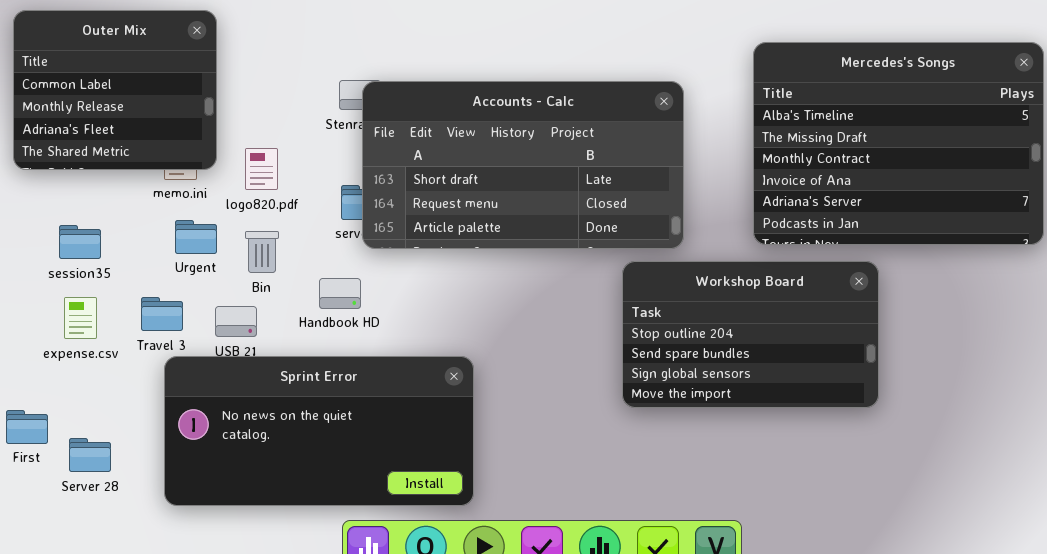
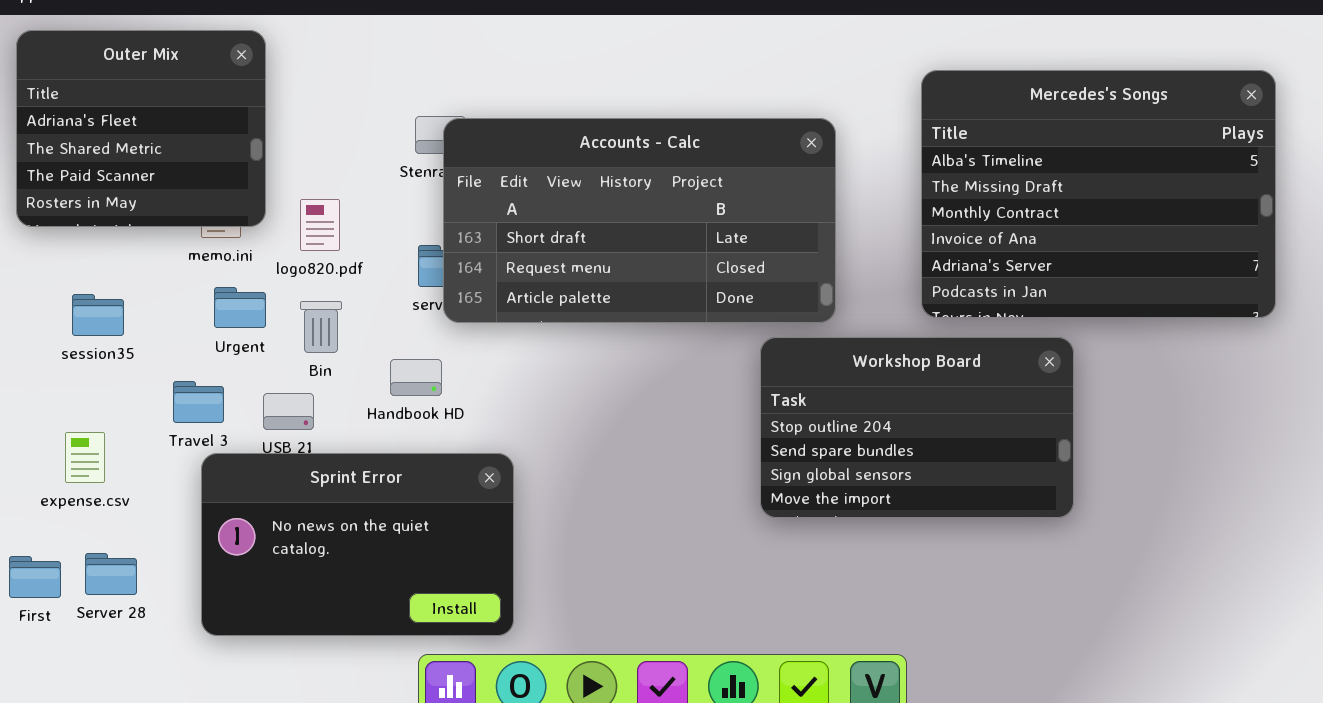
Outer Mix: [13,10,217,170] -> [16,30,266,227], scrolled down 2 rows
expense.csv: [64,297,97,339] -> [65,432,105,483], moved
Sprint Error: [164,356,474,506] -> [201,453,514,636], resized
First: [6,410,48,444] -> [9,556,61,598], moved

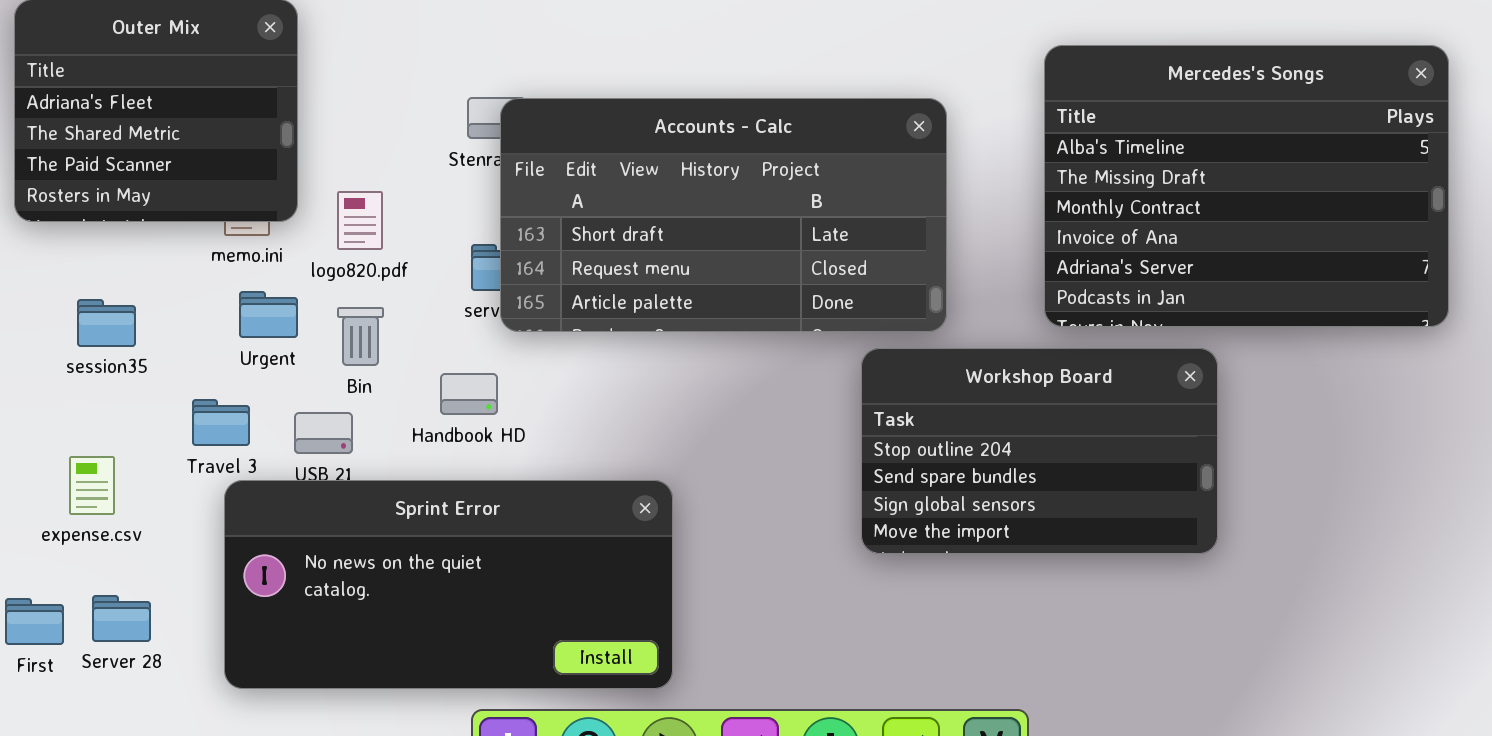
Sprint Error: [201,453,514,636] -> [224,480,673,689], resized

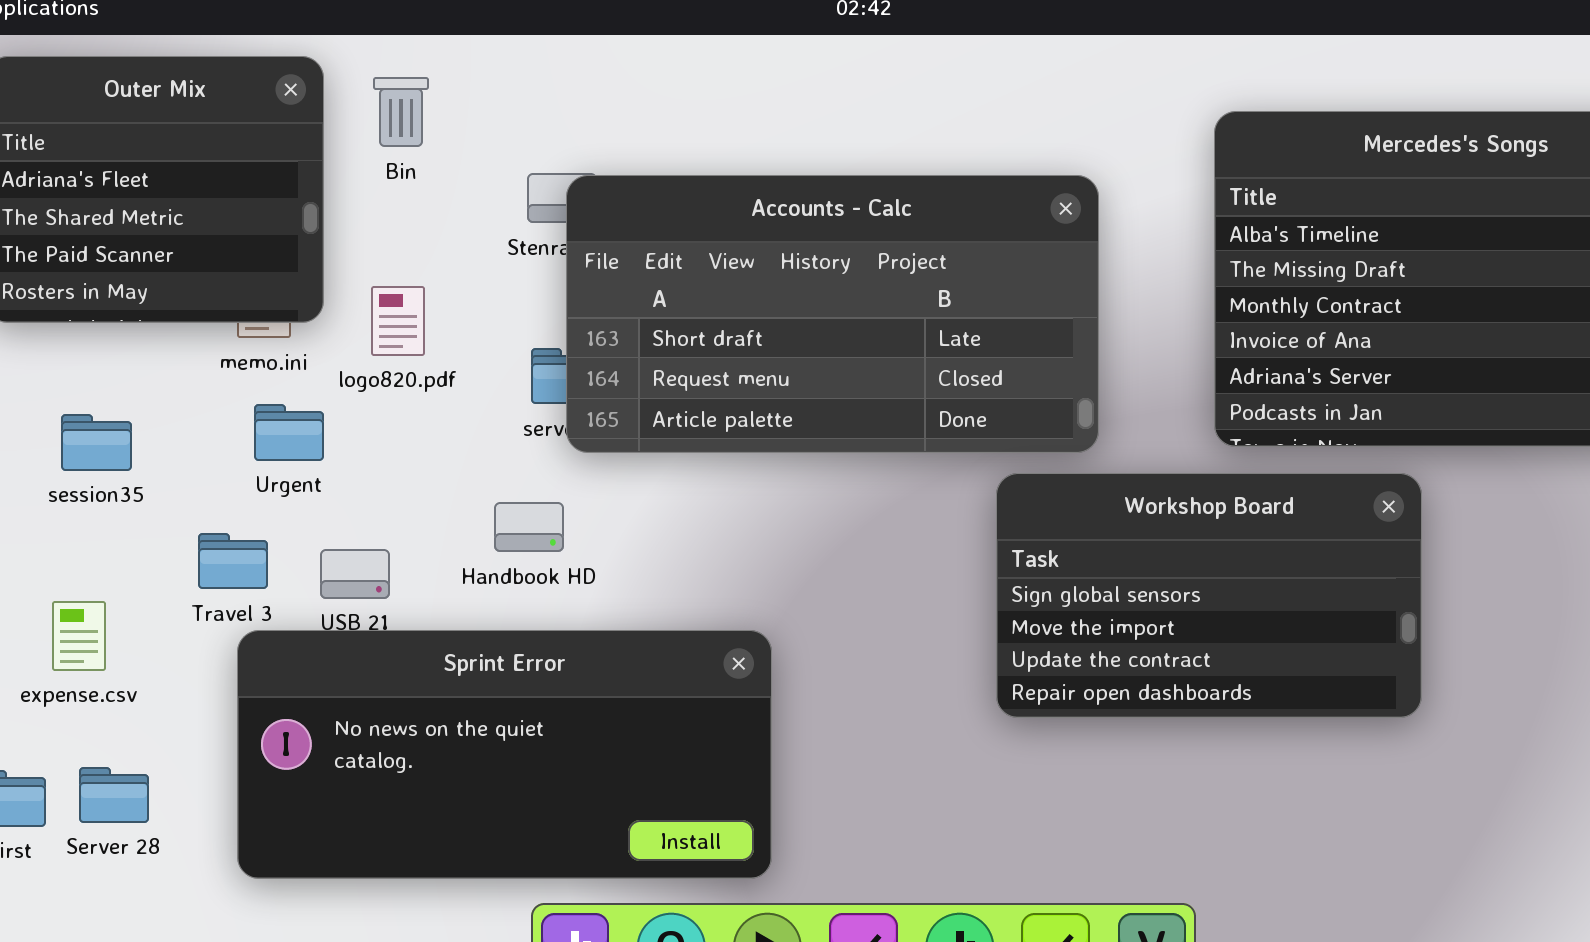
Bin: [337,307,384,366] -> [373,77,429,147], moved
Workshop Board: [861,348,1218,554] -> [996,473,1422,718], scrolled down 2 rows

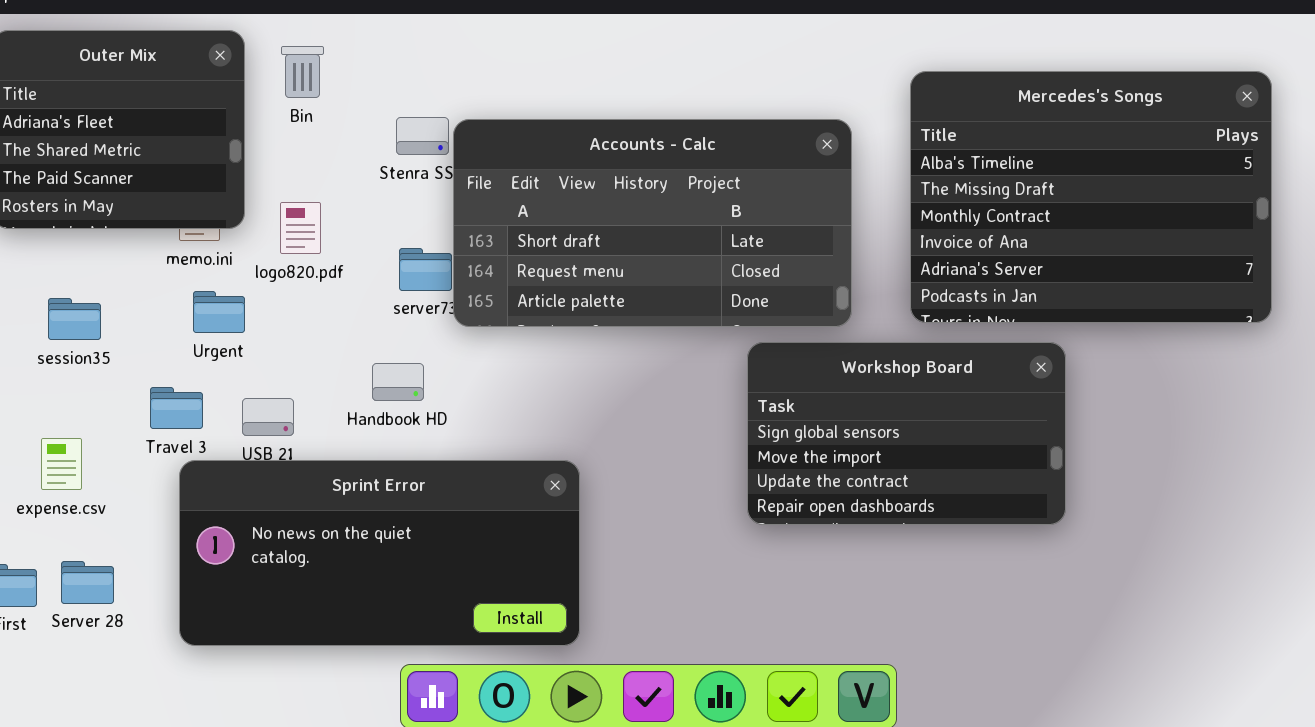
Accounts - Calc: [566,175,1099,453] -> [453,119,852,327], moved

